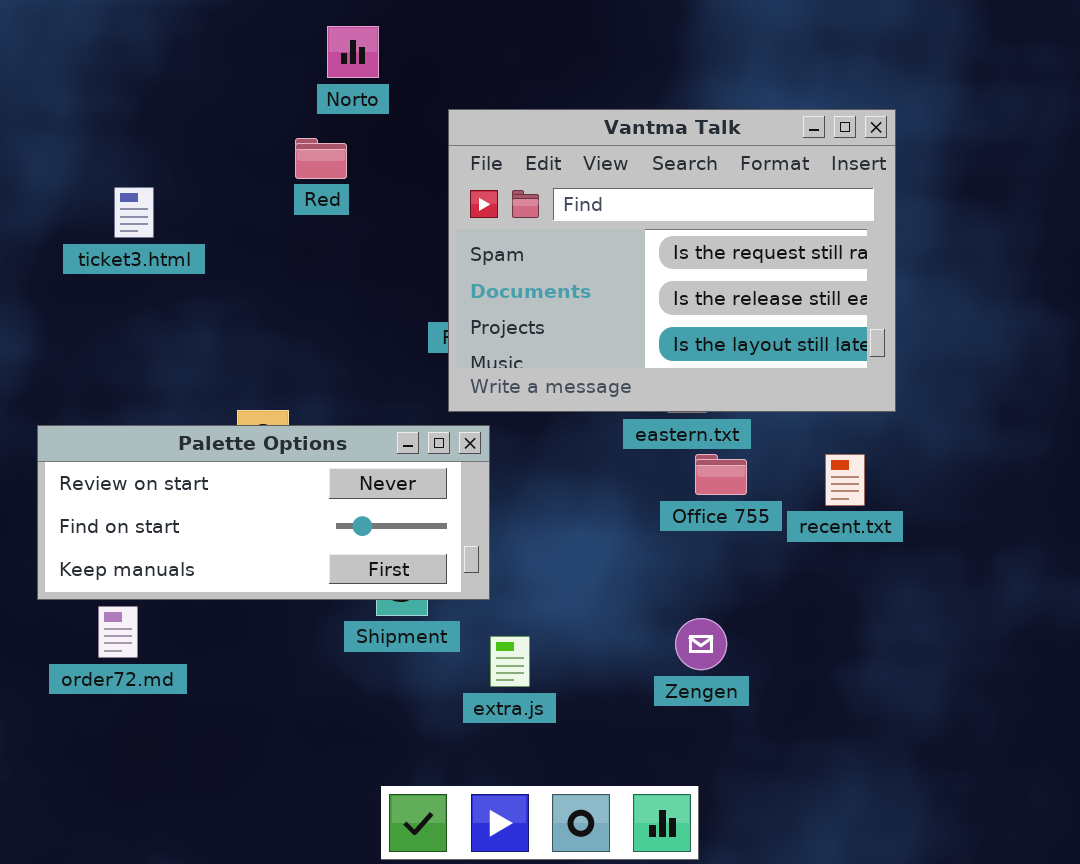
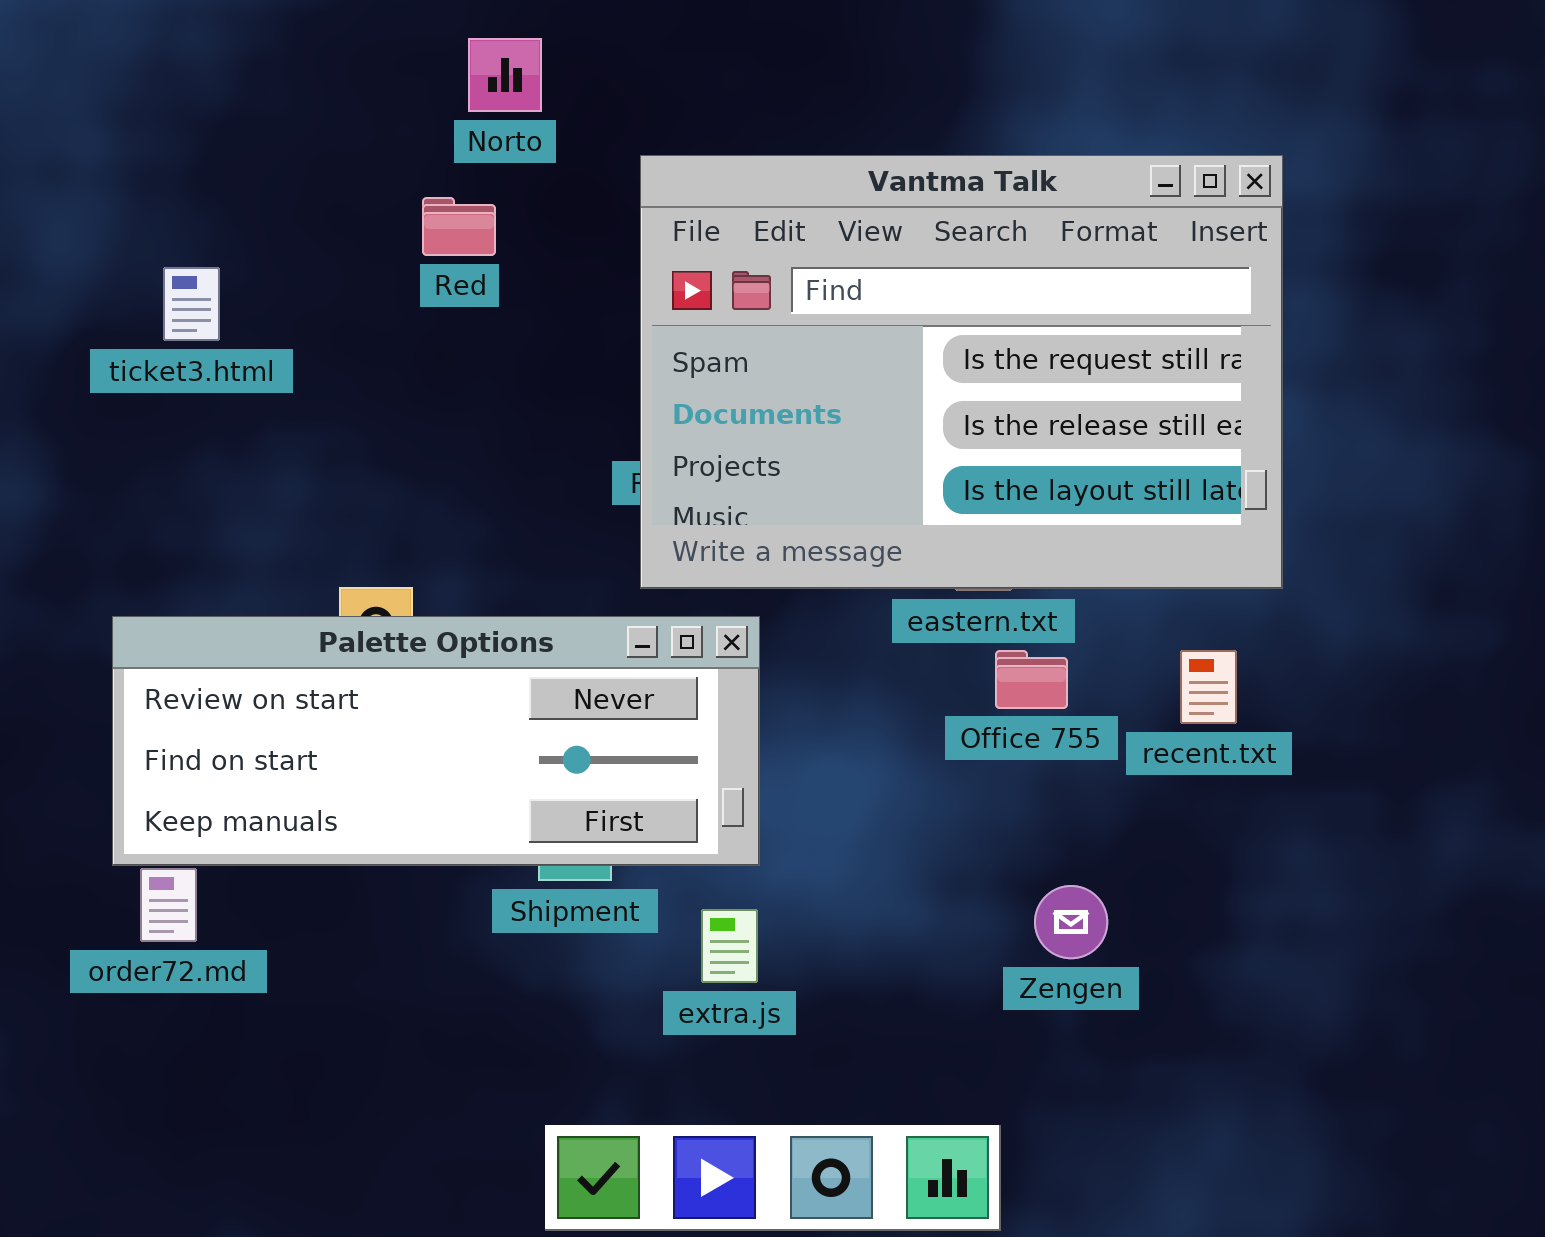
Palette Options: [37,425,490,600] -> [112,616,760,866], moved
Zengen: [675,618,727,670] -> [1034,885,1108,959], moved

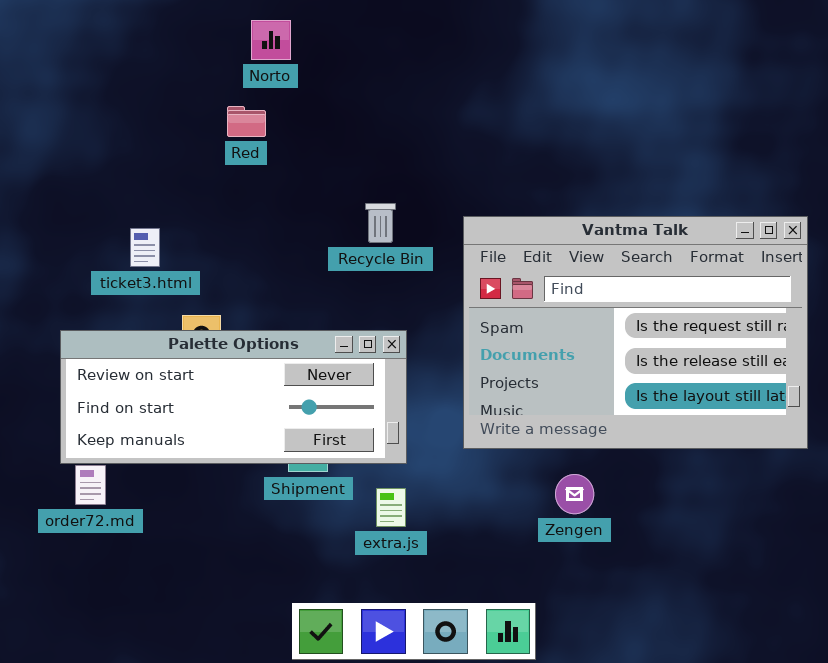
Vantma Talk: [640,155,1283,589] -> [463,216,808,449], moved
ticket3.html: [163,267,220,341] -> [130,228,160,267], moved

